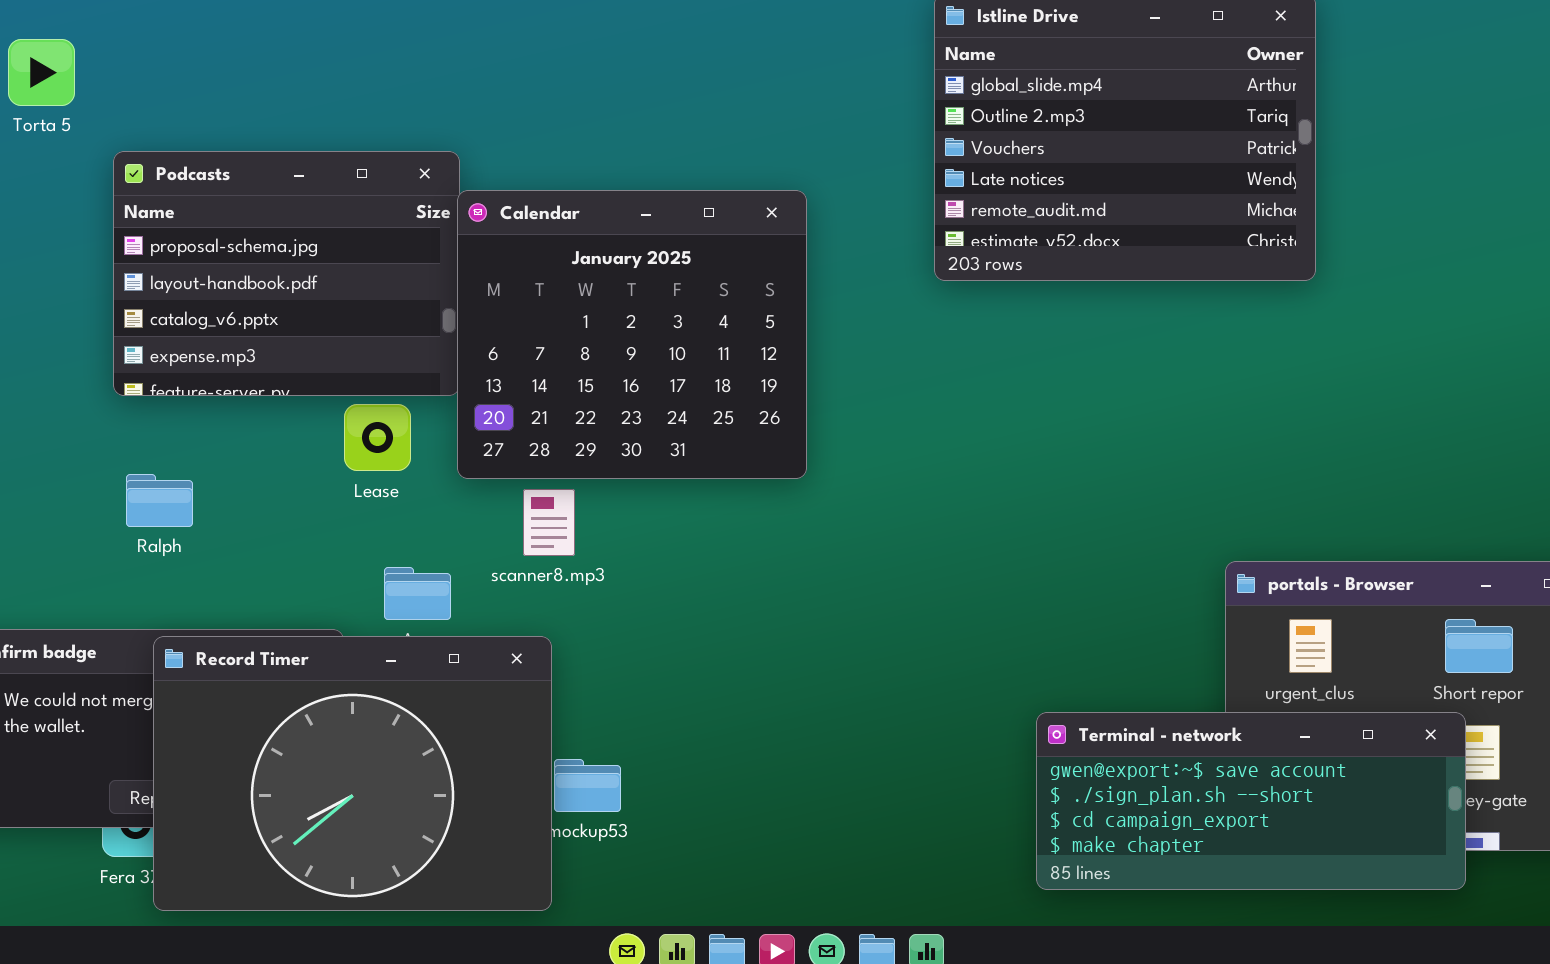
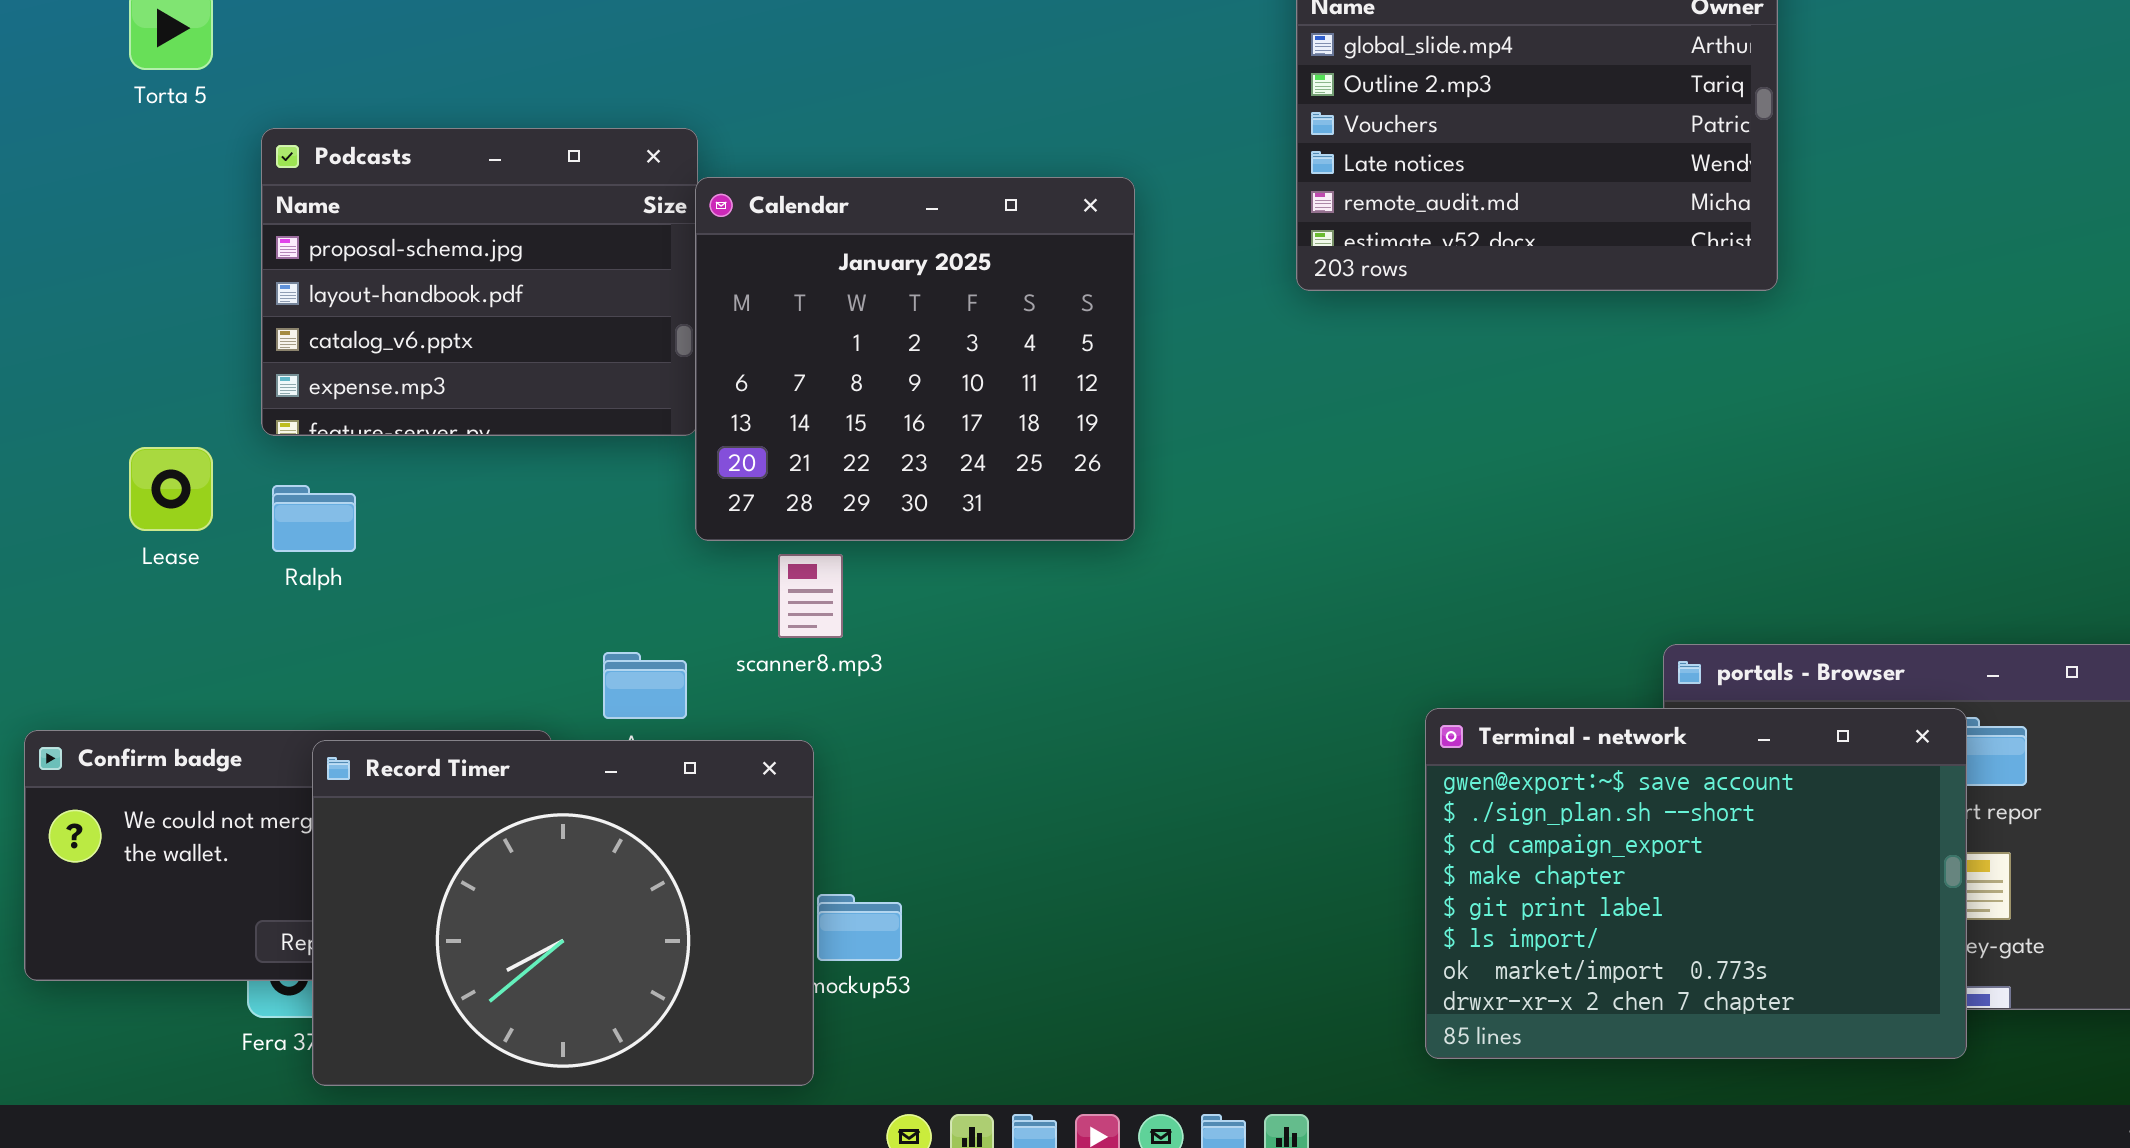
Lease: [344,404,411,471] -> [129,447,213,531], moved
Ralph: [126,474,193,527] -> [272,485,356,552], moved
Terminal - network: [1036,712,1466,890] -> [1425,708,1967,1059], resized

